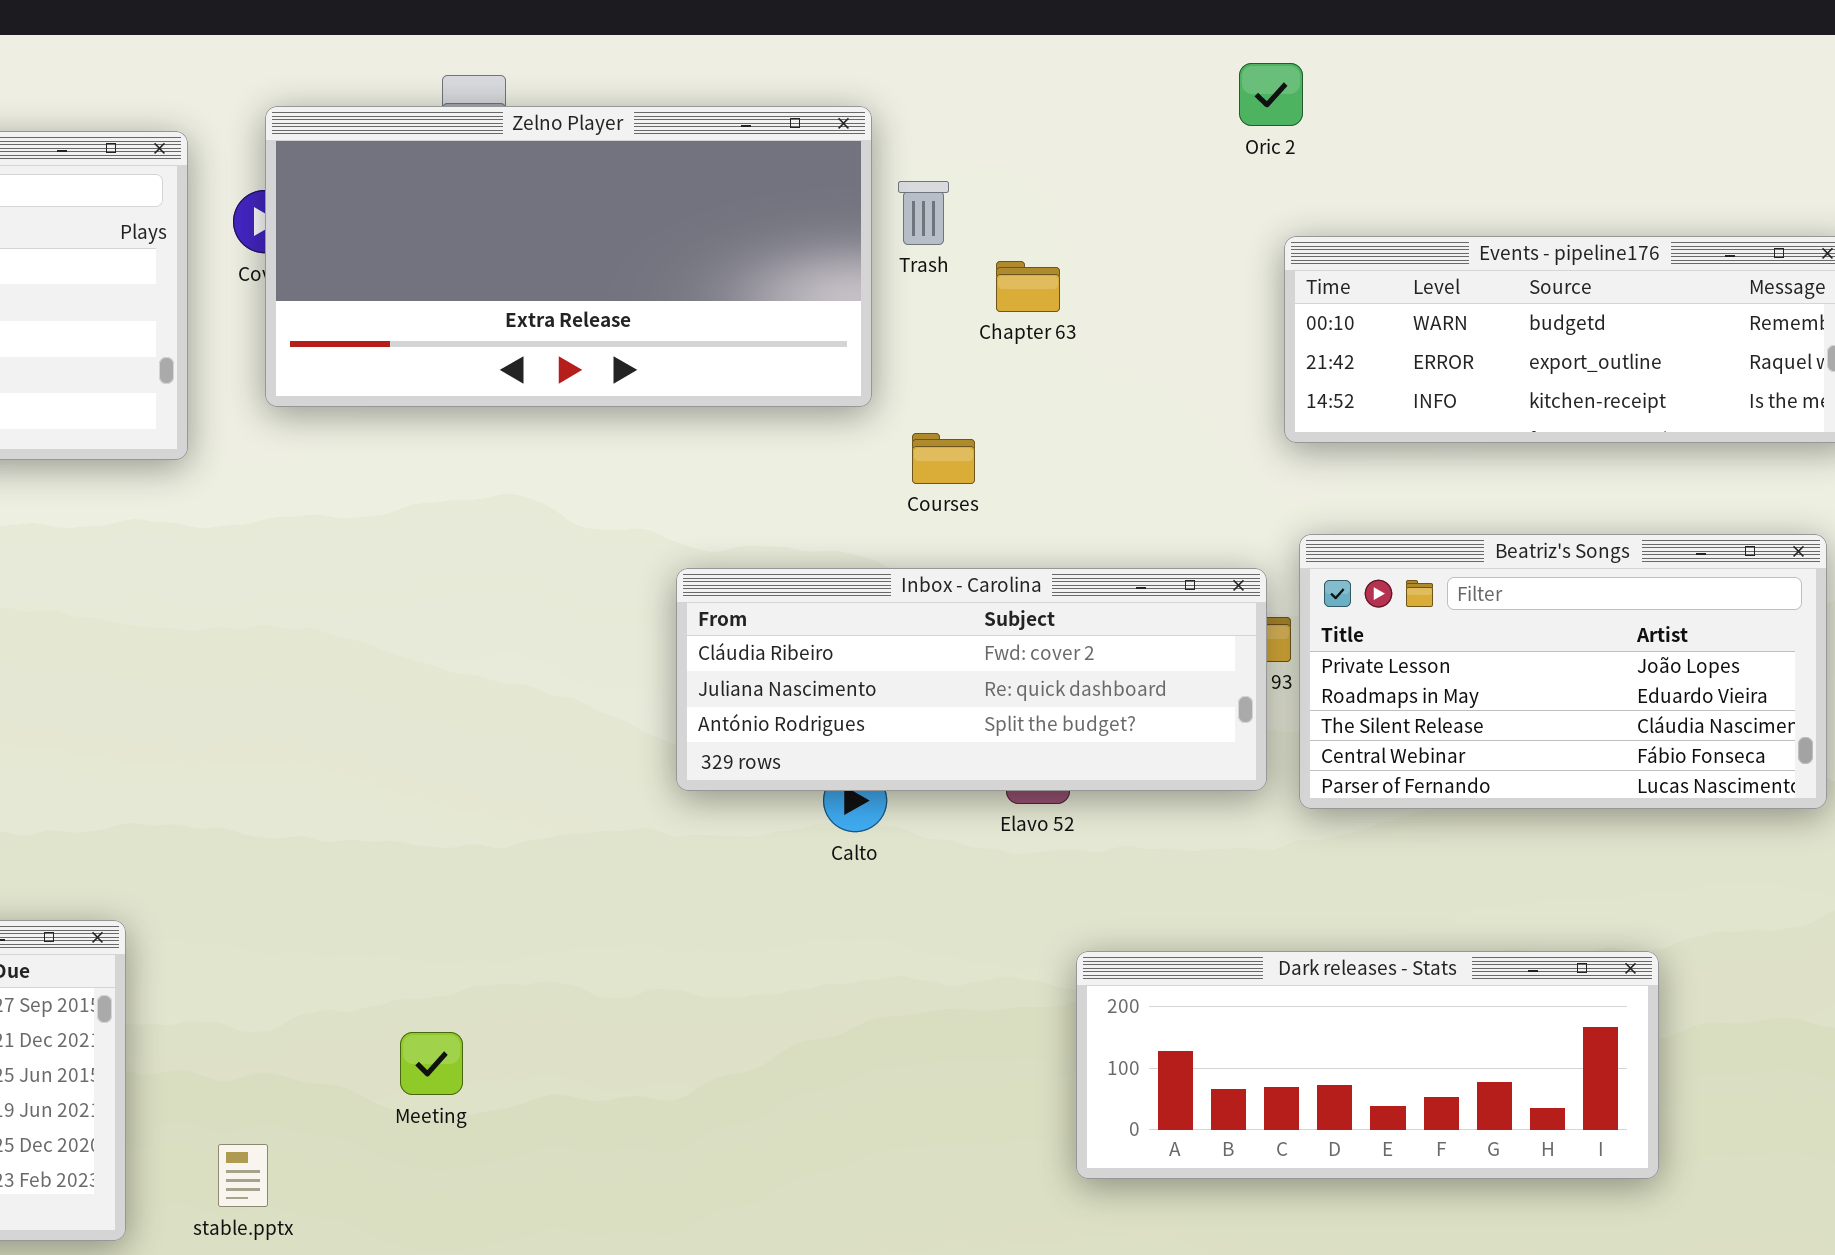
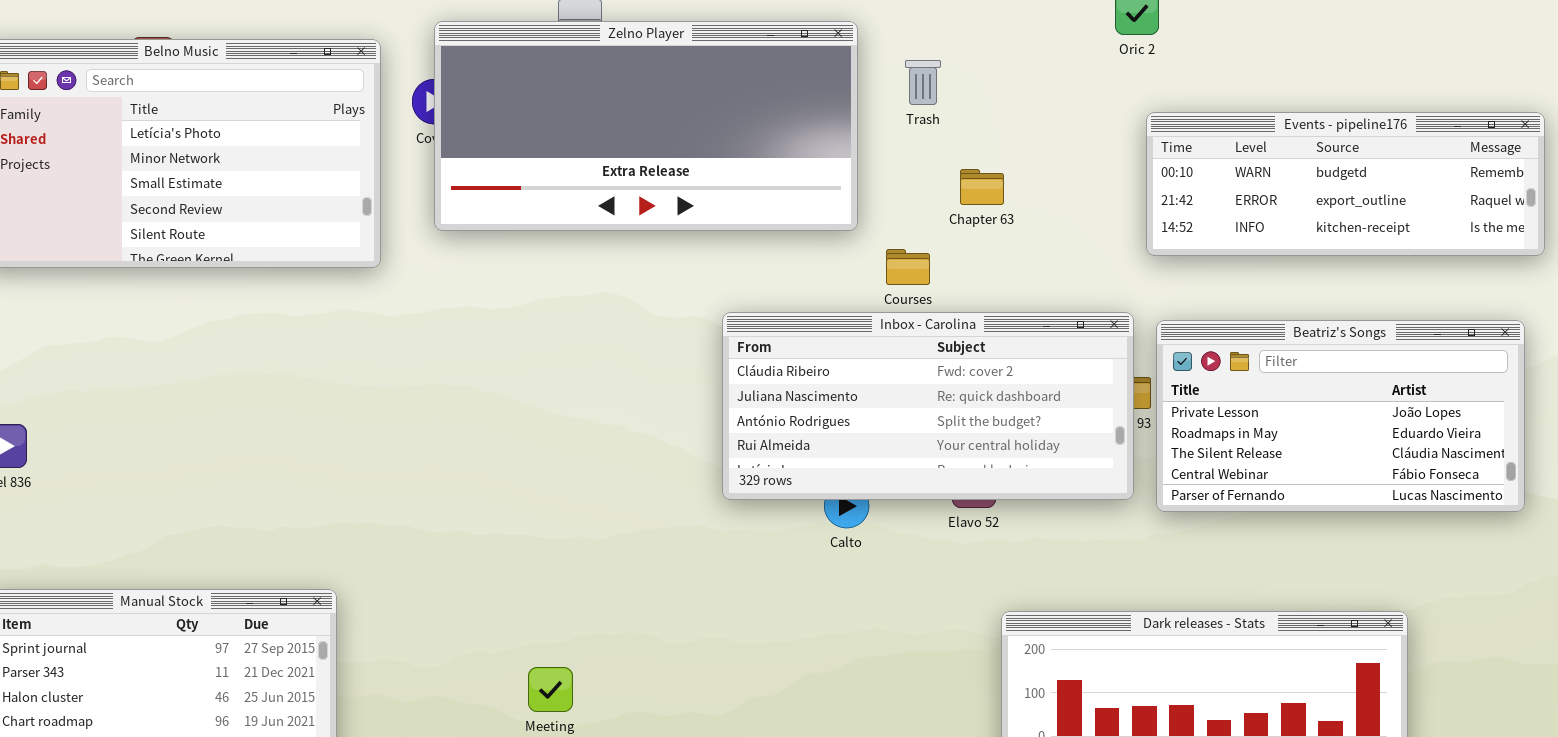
Trash: [898,181,949,245] -> [905,60,941,105], moved
Chapter 63: [996,261,1060,312] -> [960,169,1004,205], moved
Inbox - Carolina: [676,568,1267,791] -> [722,312,1134,500], resized

